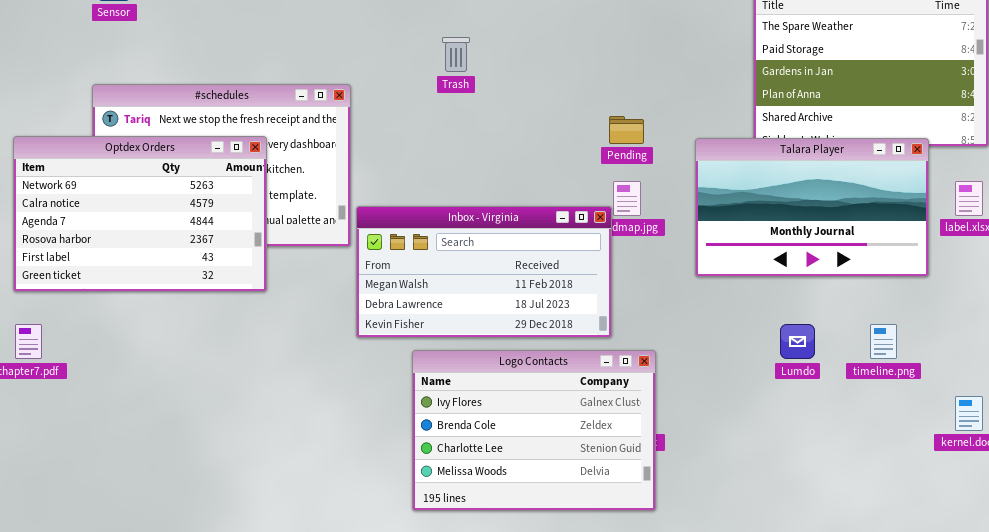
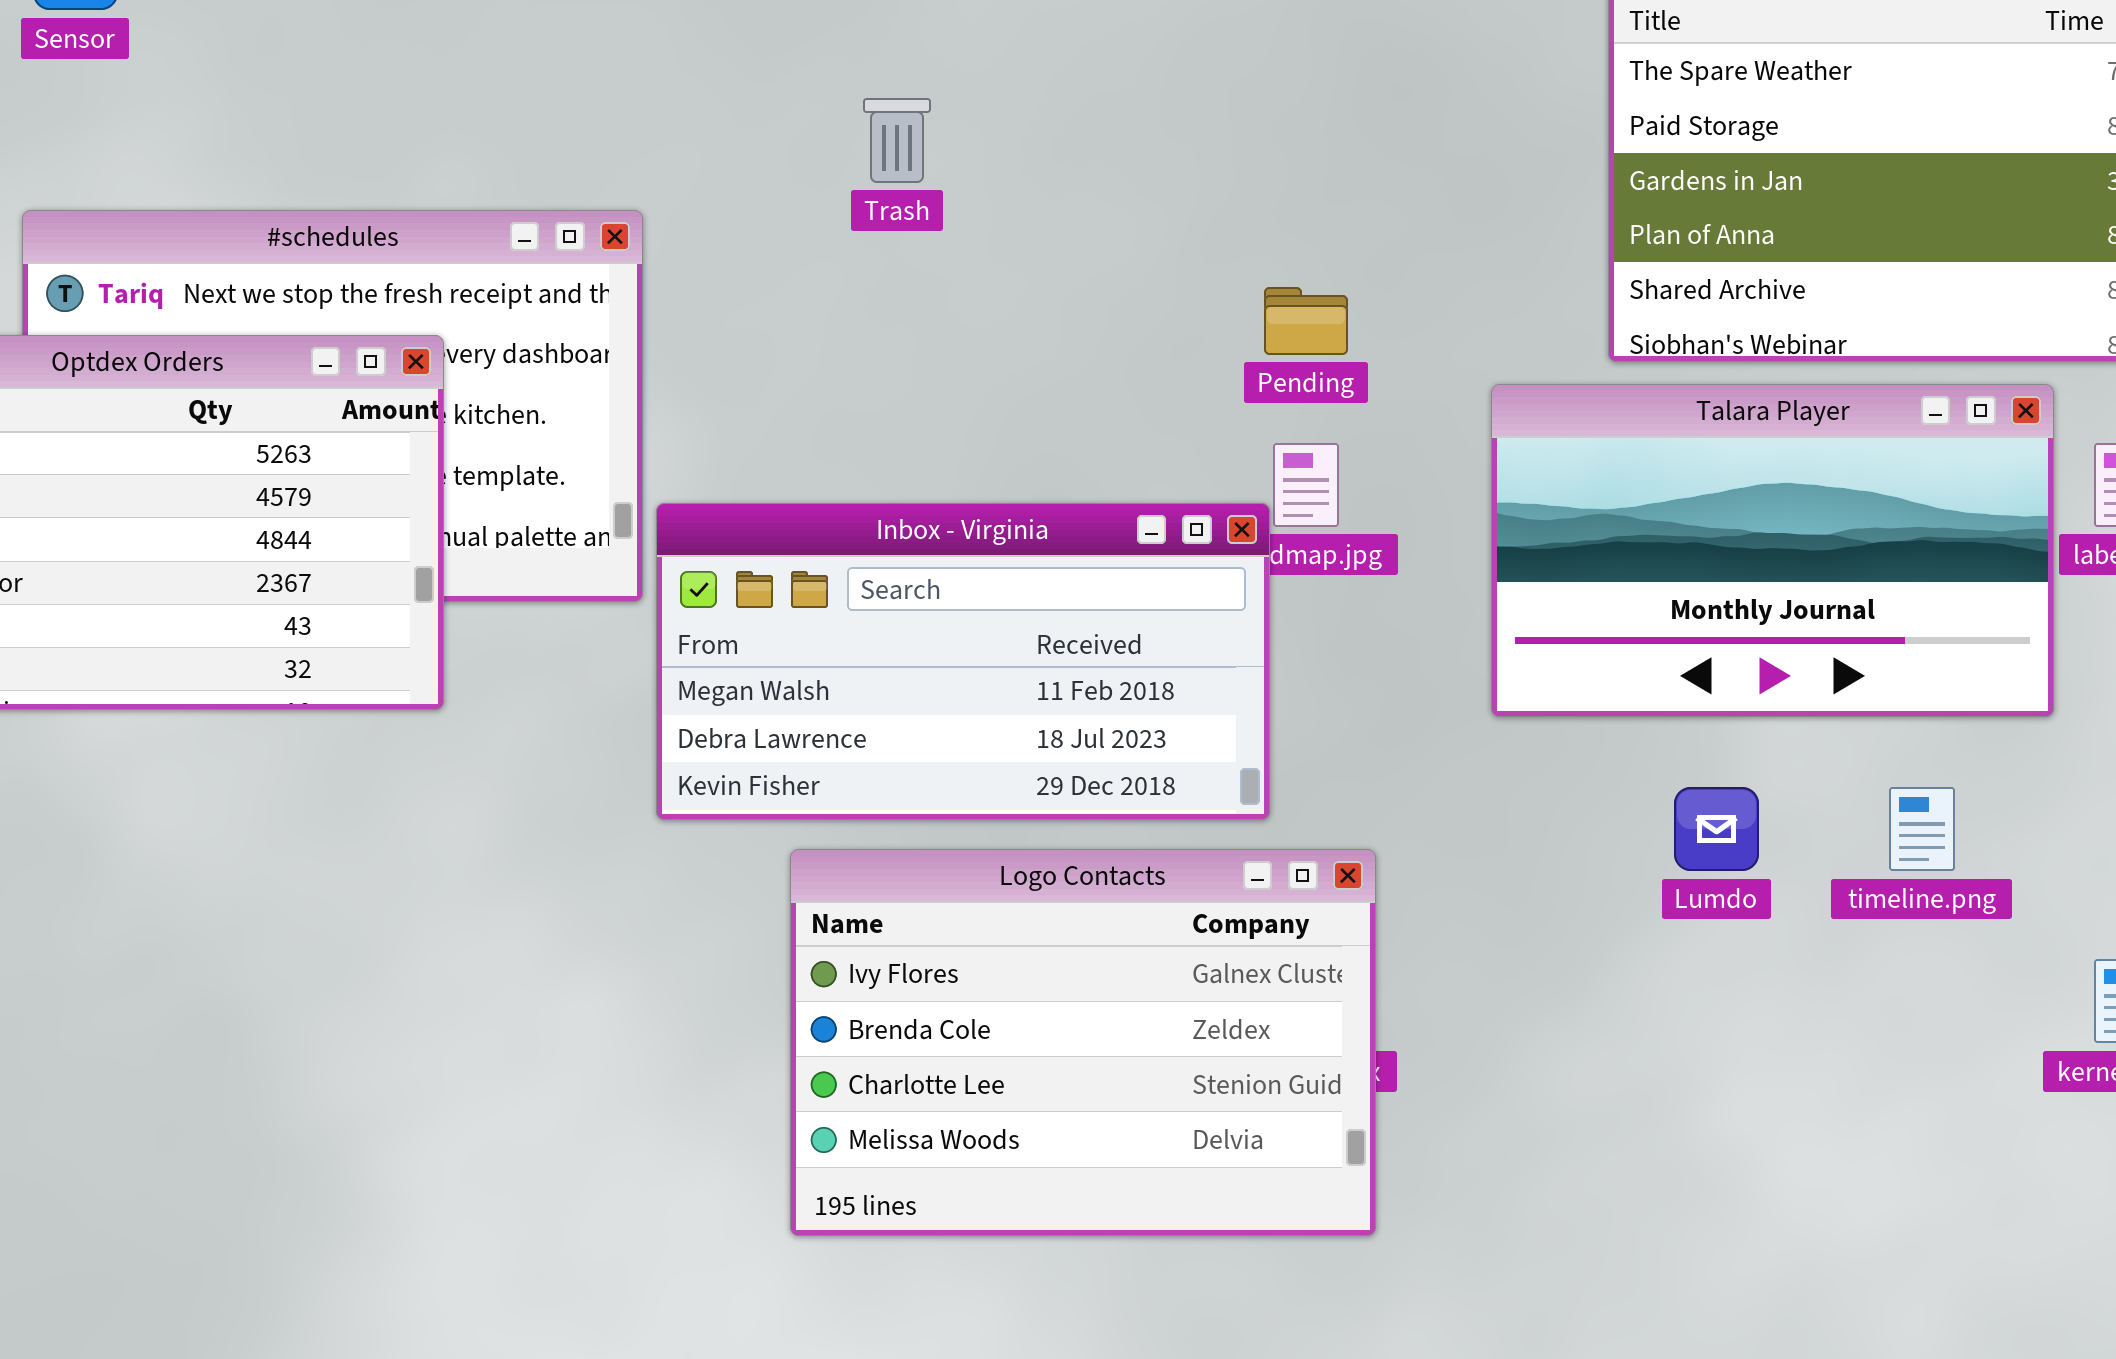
Talara Player: [695,138,929,277] -> [1491,384,2054,717], moved

